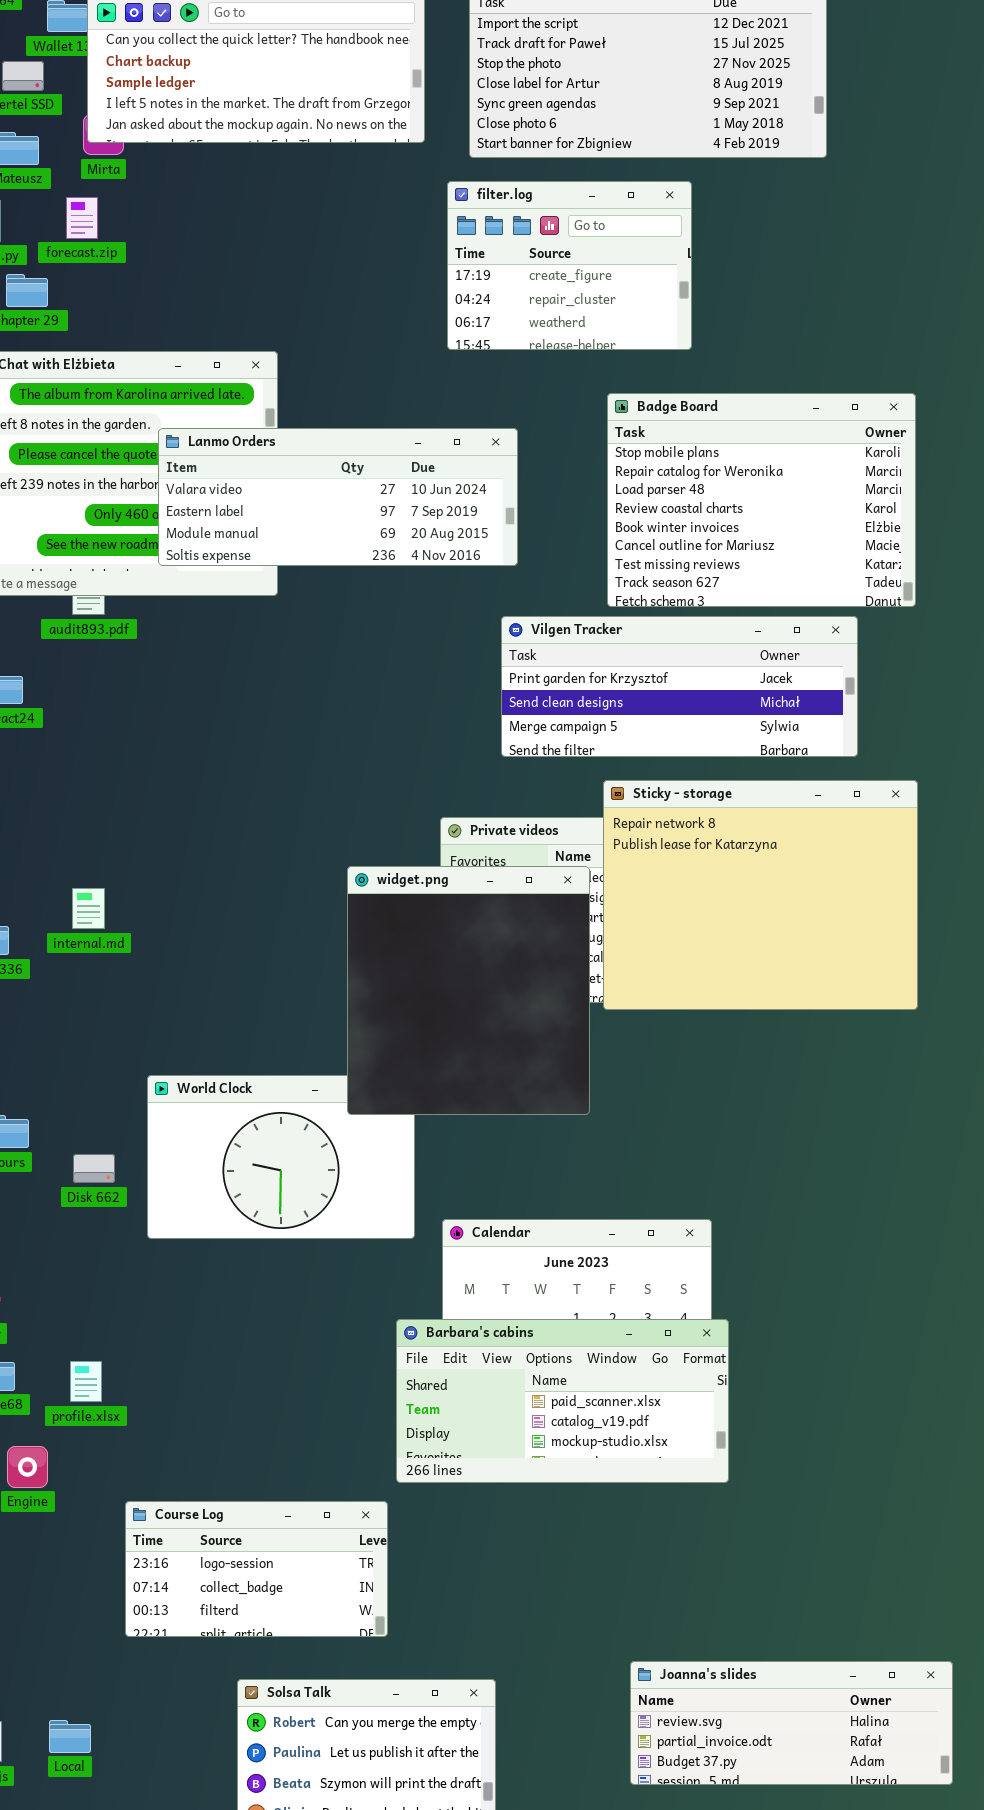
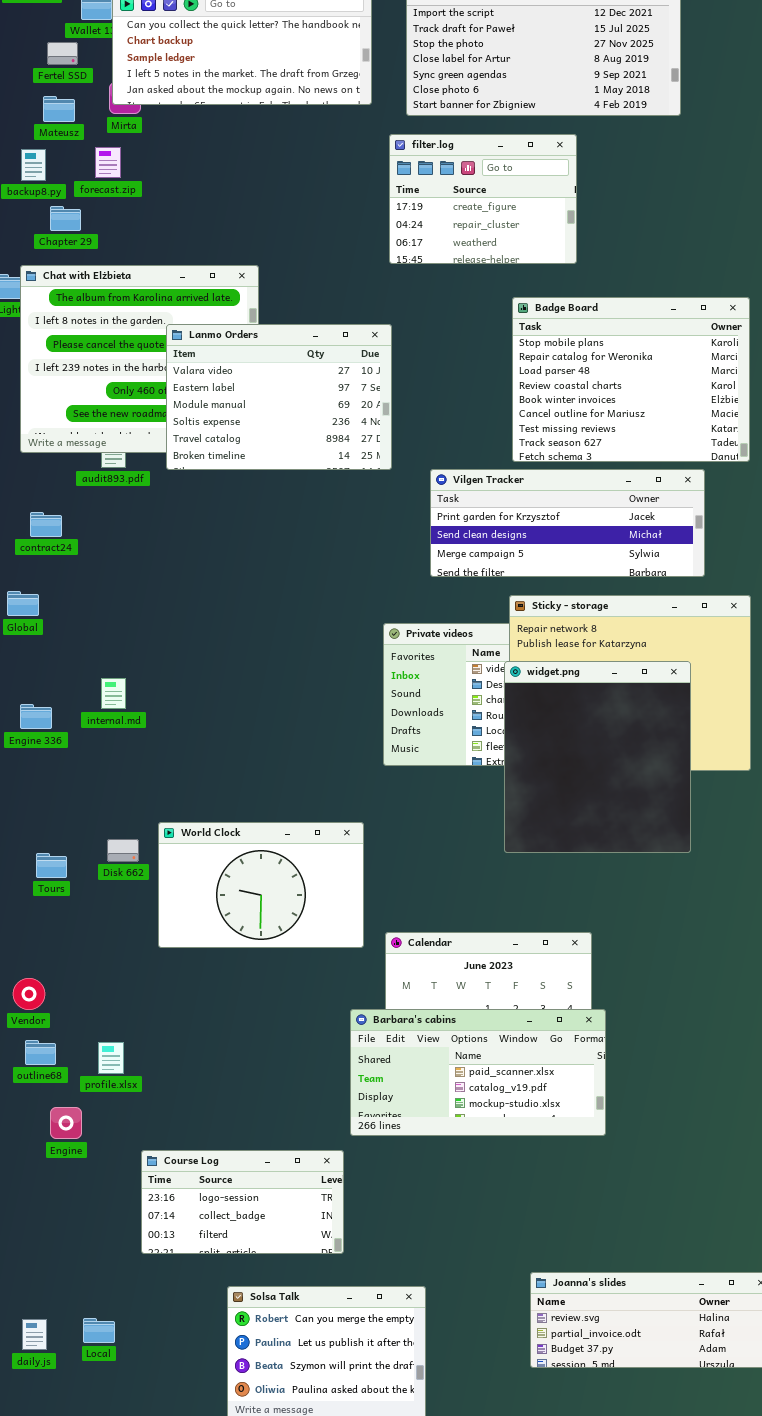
Lanmo Orders: [158,428,518,566] -> [166,324,392,470], resized
widget.png: [347,866,590,1115] -> [504,661,691,853], moved
Disk 662: [73,1154,115,1183] -> [107,839,139,862], moved

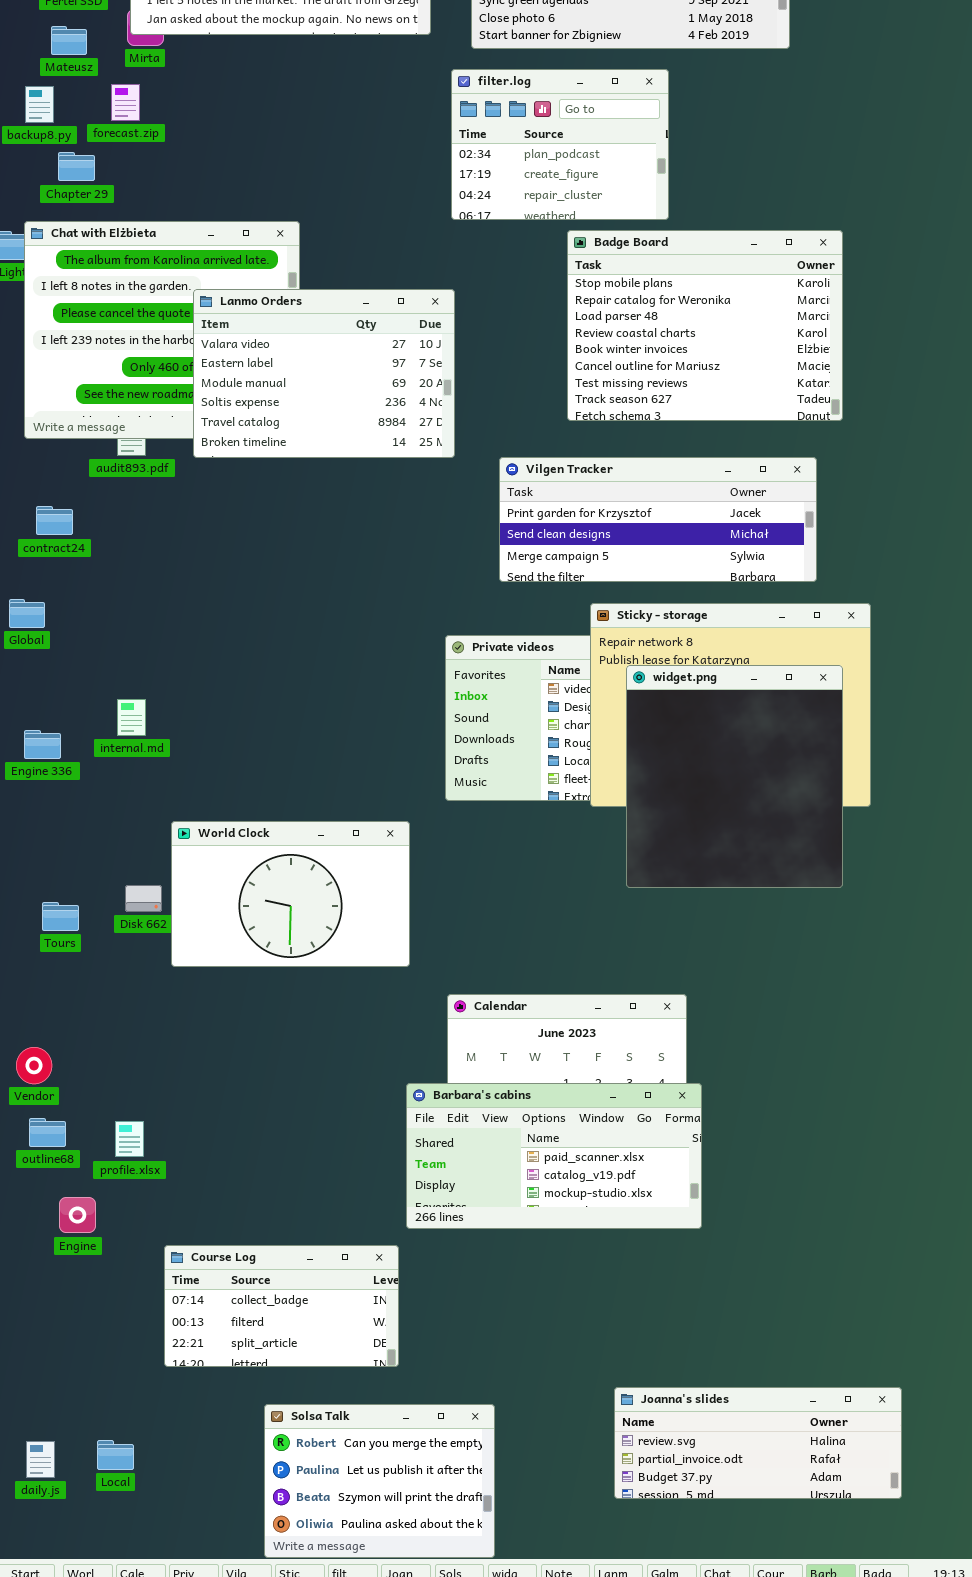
filter.log: [389,134,577,264] -> [451,69,669,220], scrolled up 1 row
Badge Board: [512,297,750,462] -> [567,230,843,421], moved
widget.png: [504,661,691,853] -> [626,665,843,888], moved
World Clock: [158,822,364,948] -> [171,821,410,967], moved
Course Log: [141,1150,344,1254] -> [164,1245,399,1367], scrolled down 1 row

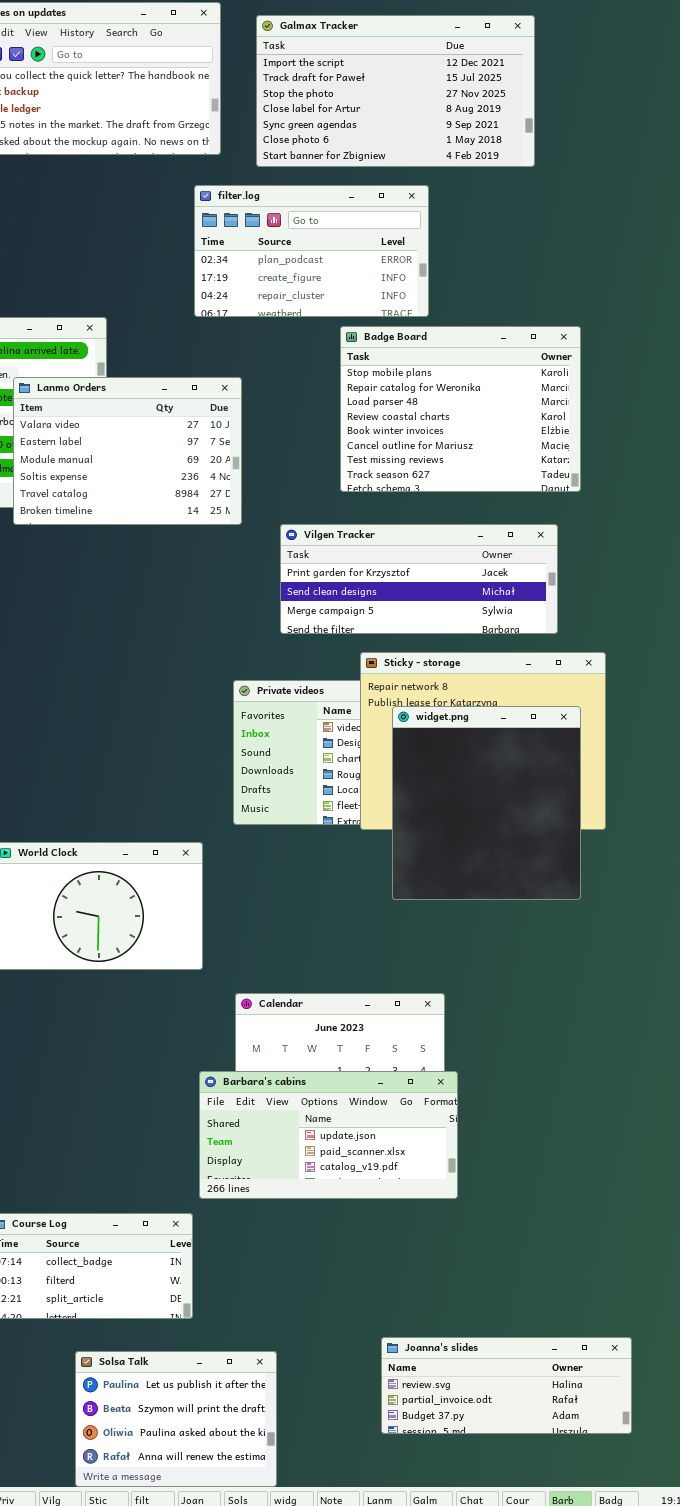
filter.log: [451,69,669,220] -> [194,185,429,317], resized
Barbara's cabins: [406,1083,702,1229] -> [199,1071,458,1199], scrolled up 1 row
Solsa Talk: [264,1404,495,1558] -> [75,1351,277,1487], scrolled down 1 row

